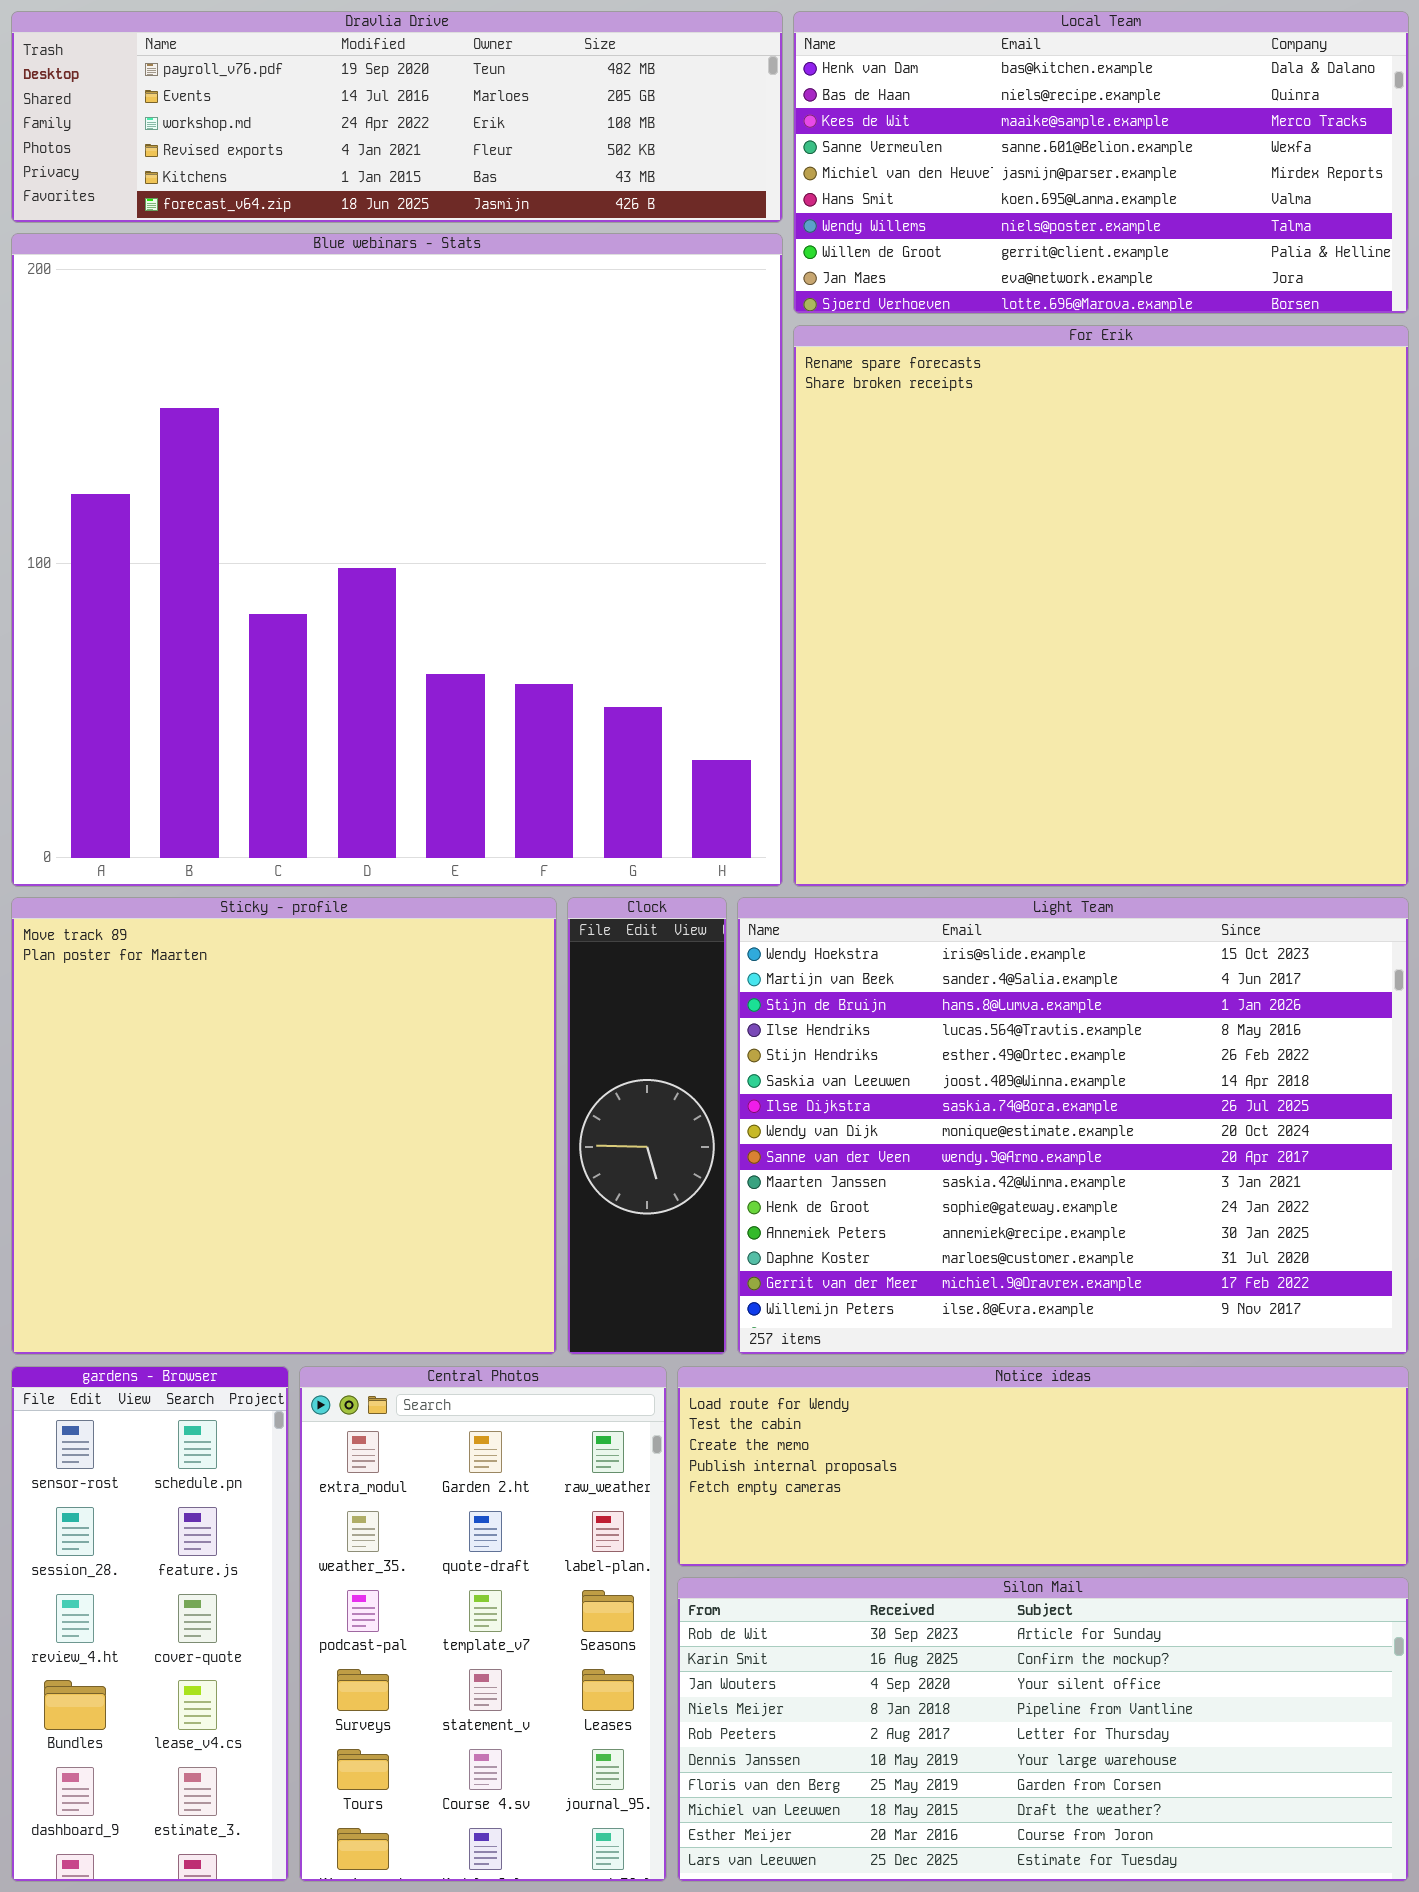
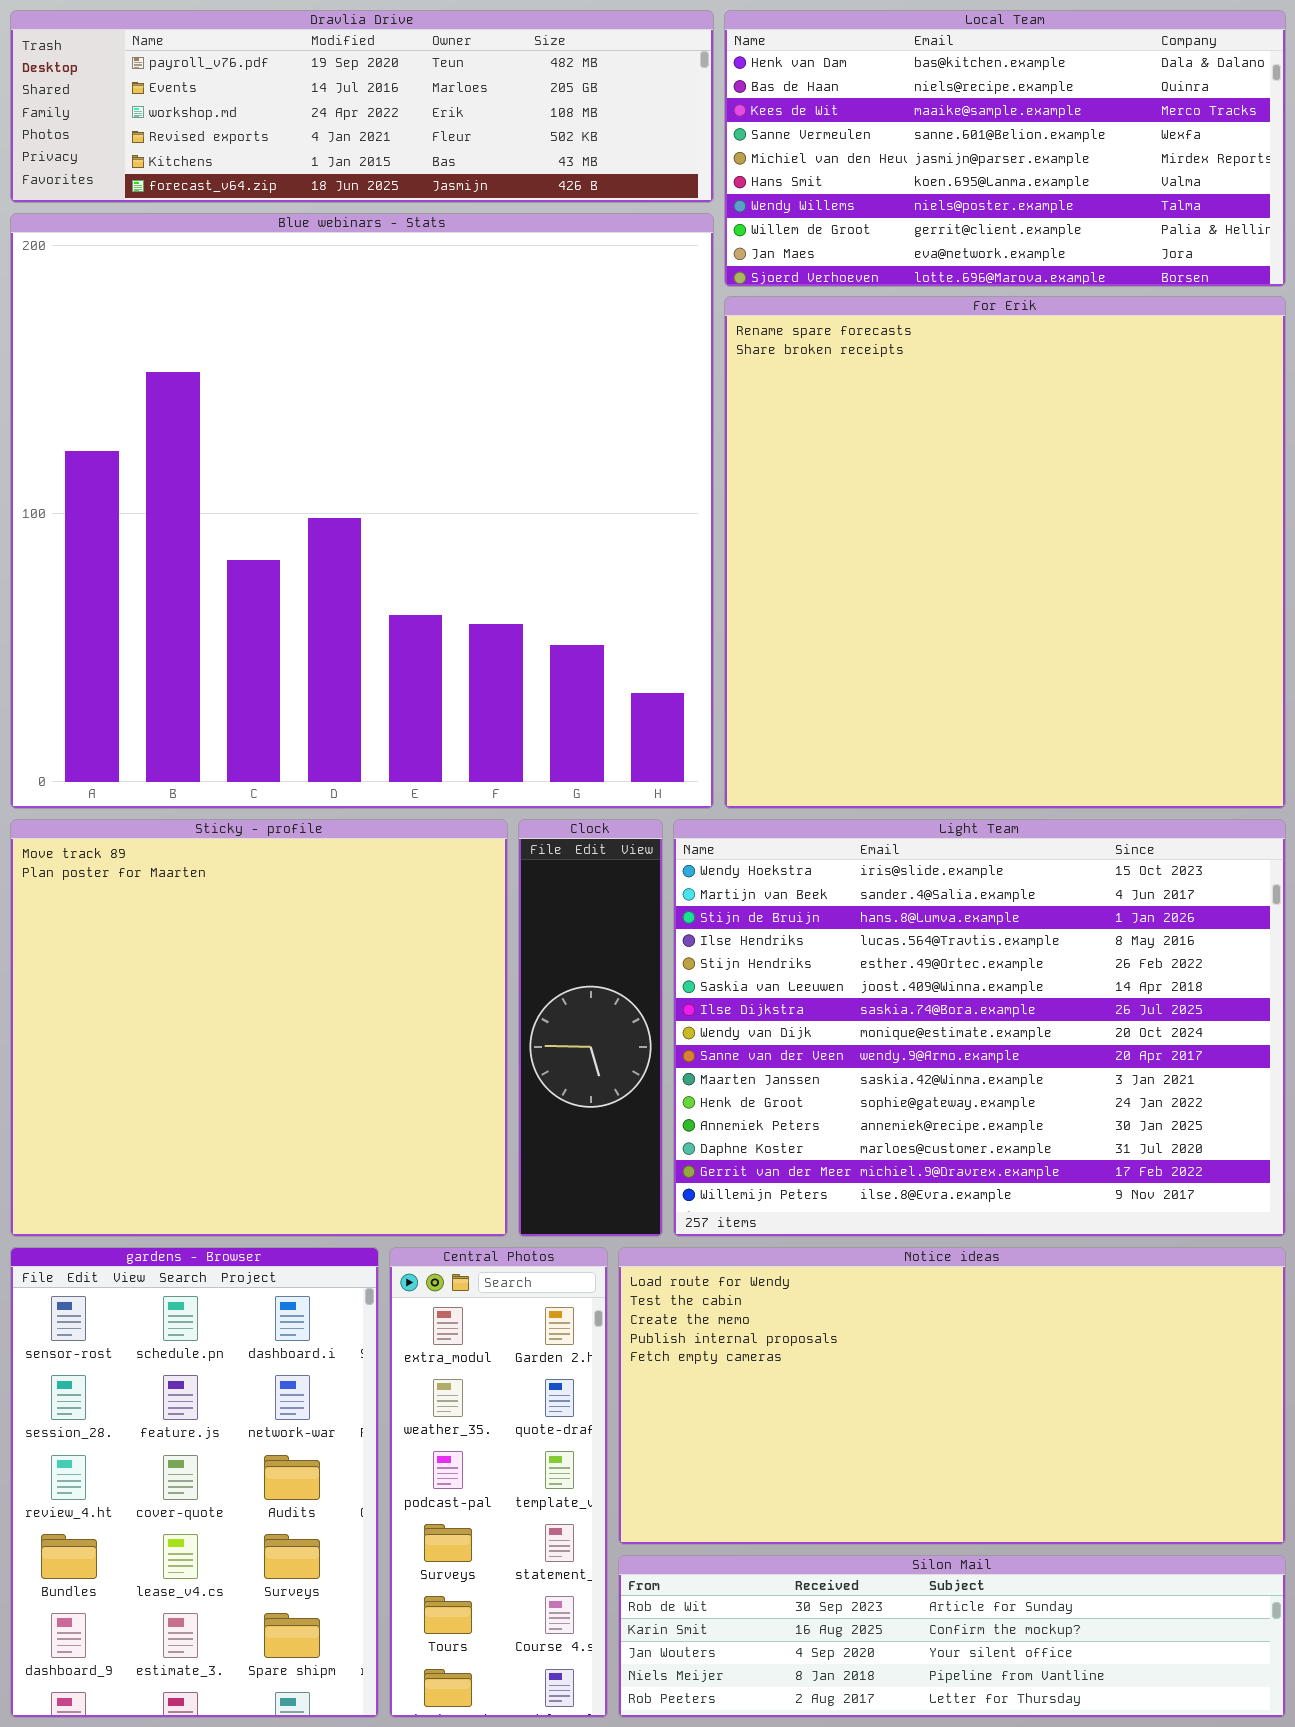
gardens - Browser: [11,1366,289,1882] -> [10,1247,379,1718], resized
Central Photos: [299,1366,667,1882] -> [389,1247,608,1718], resized
Notice ideas: [677,1366,1409,1567] -> [618,1247,1286,1545], resized
Silon Mail: [677,1577,1409,1882] -> [618,1555,1286,1718], resized

